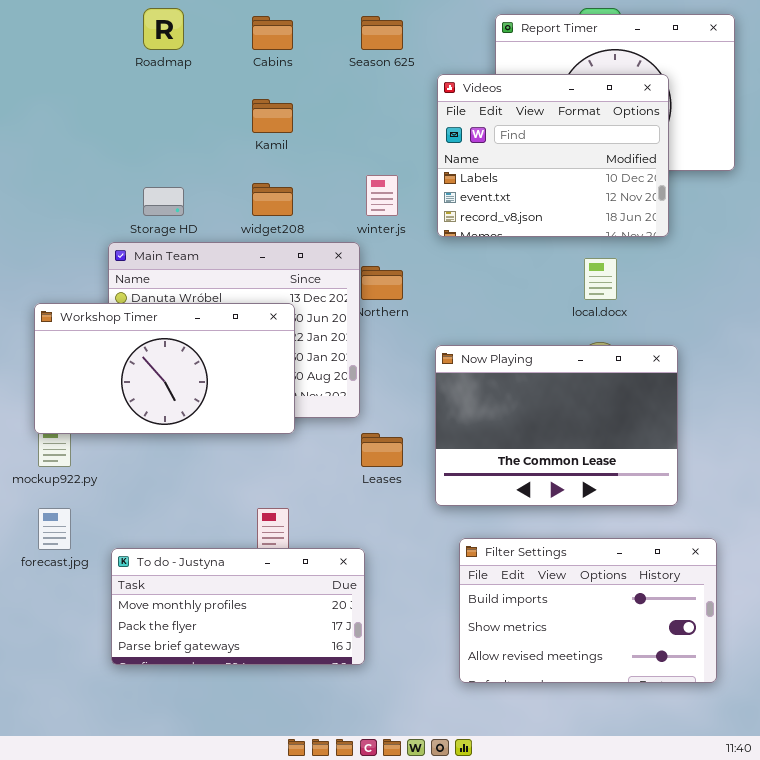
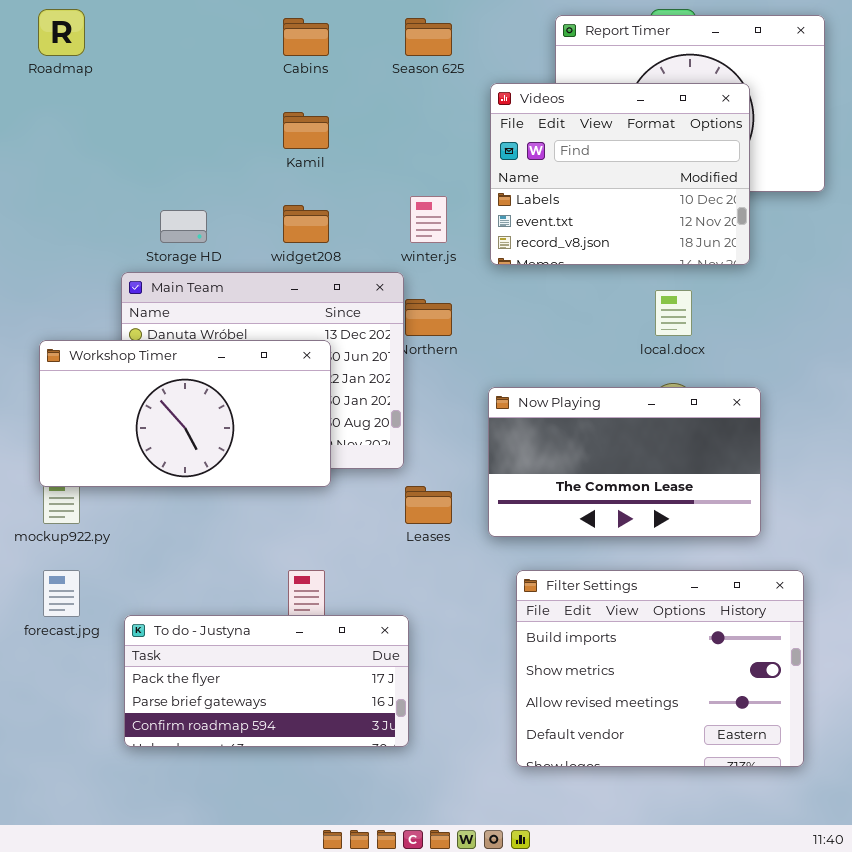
Roadmap: [143,8,184,50] -> [38,9,85,56], moved
Now Playing: [435,345,678,506] -> [488,387,761,537], resized
Filter Settings: [459,538,717,683] -> [516,570,804,767], resized
To do - Justyna: [111,548,365,665] -> [124,615,409,747], scrolled down 1 row

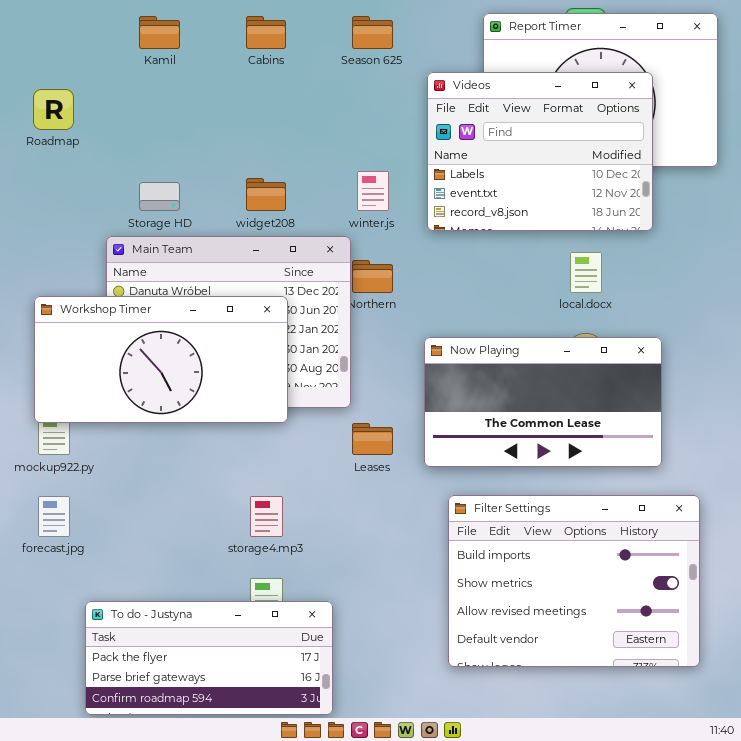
Roadmap: [38,9,85,56] -> [33,89,74,130], moved
Kamil: [283,112,329,149] -> [139,16,180,49], moved
To do - Justyna: [124,615,409,747] -> [85,601,333,715], moved

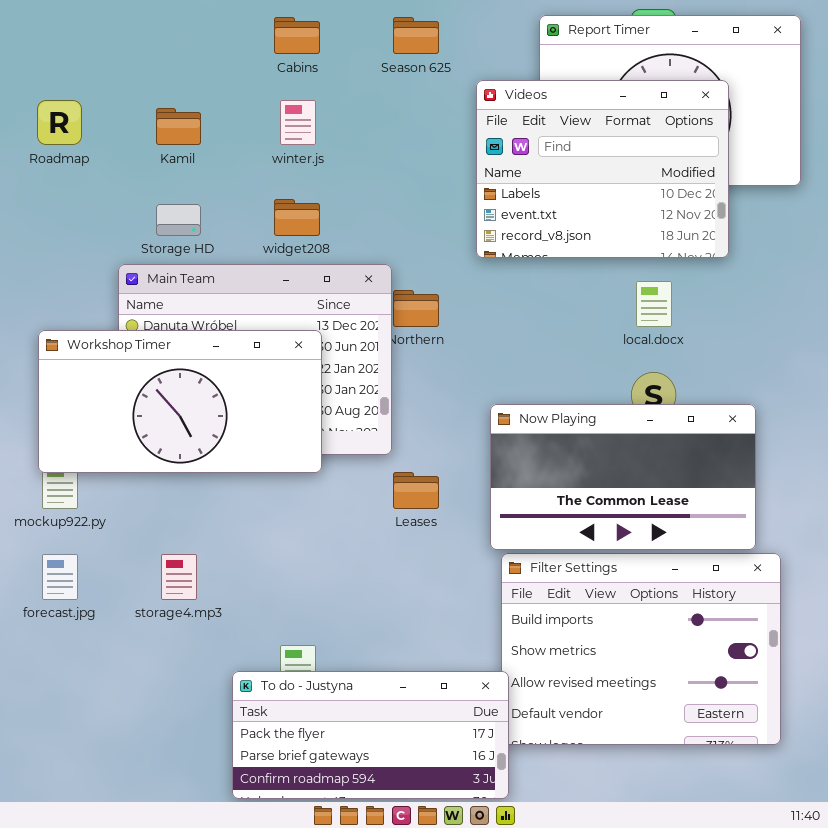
Kamil: [139,16,180,49] -> [156,108,201,145], moved
winter.js: [357,171,389,211] -> [280,100,316,145], moved
Now Playing: [424,337,662,467] -> [490,404,756,550], moved
storage4.mp3: [250,496,283,537] -> [161,554,197,600], moved
To do - Justyna: [85,601,333,715] -> [232,671,509,799], moved

